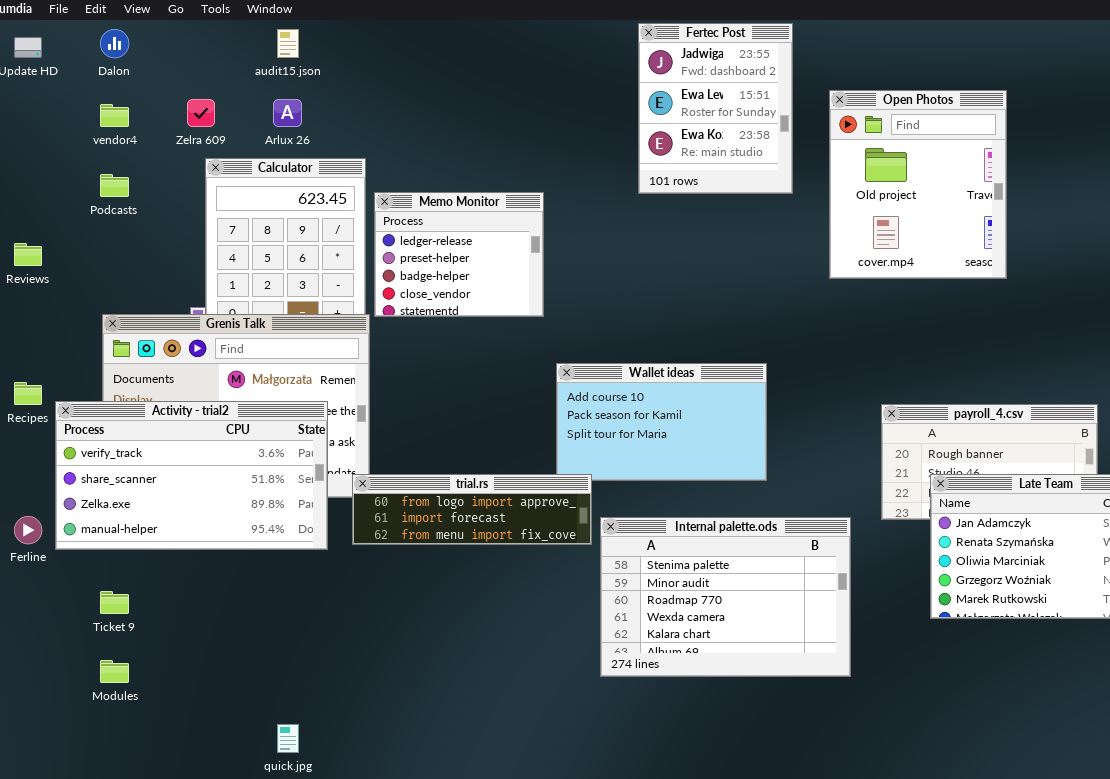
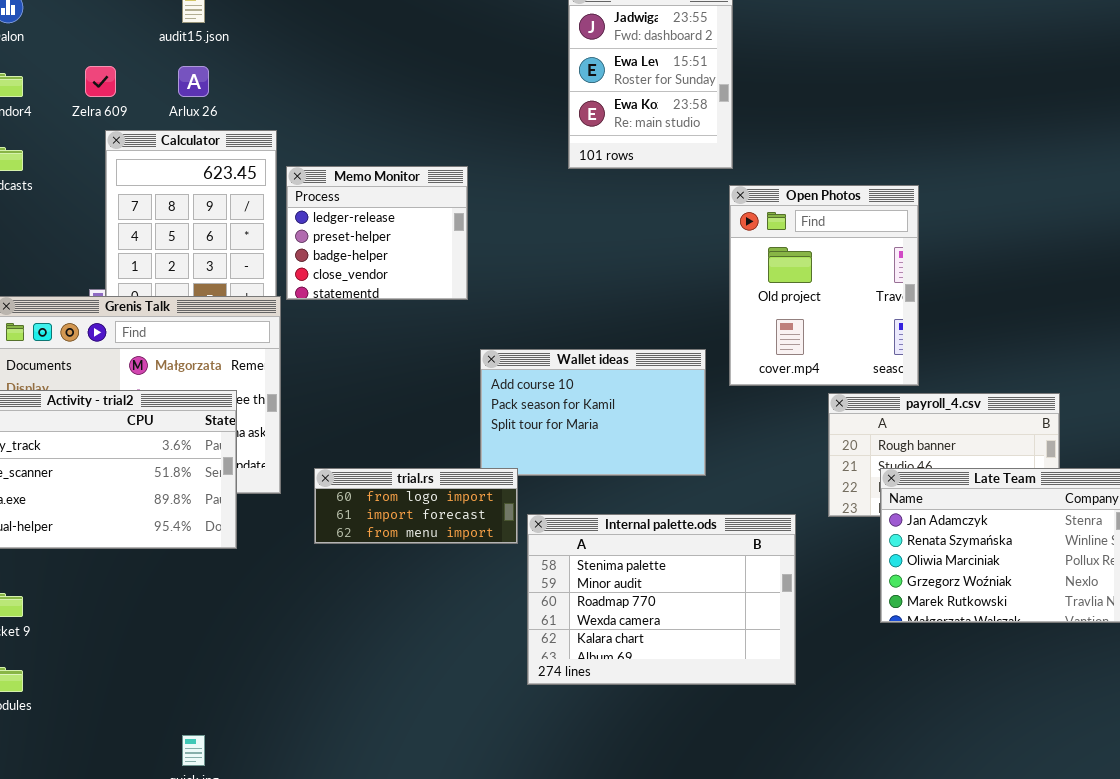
Open Photos: [829,90,1007,279] -> [729,185,919,386], moved
trial.rs: [352,474,592,545] -> [314,468,518,544], resized

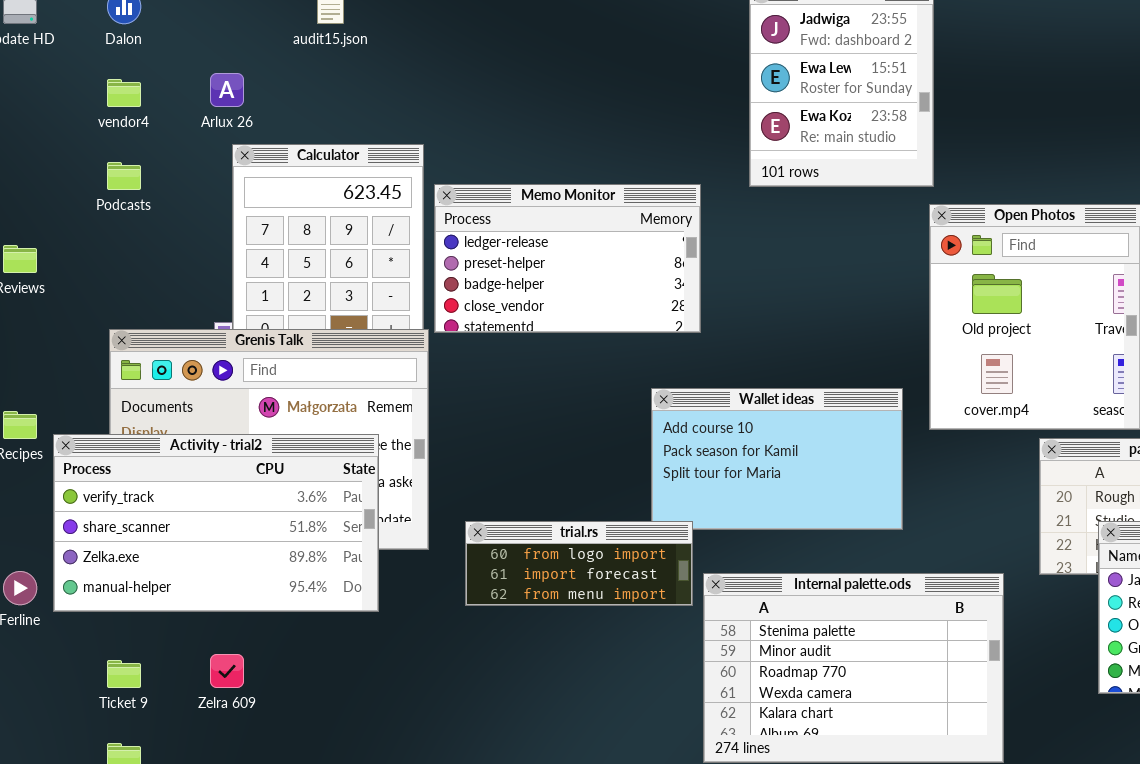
Zelra 609: [85,66,116,97] -> [210,654,244,688], moved
Arlux 26: [178,66,209,97] -> [210,73,244,107], moved
Memo Monitor: [286,166,468,300] -> [434,184,701,333], resized

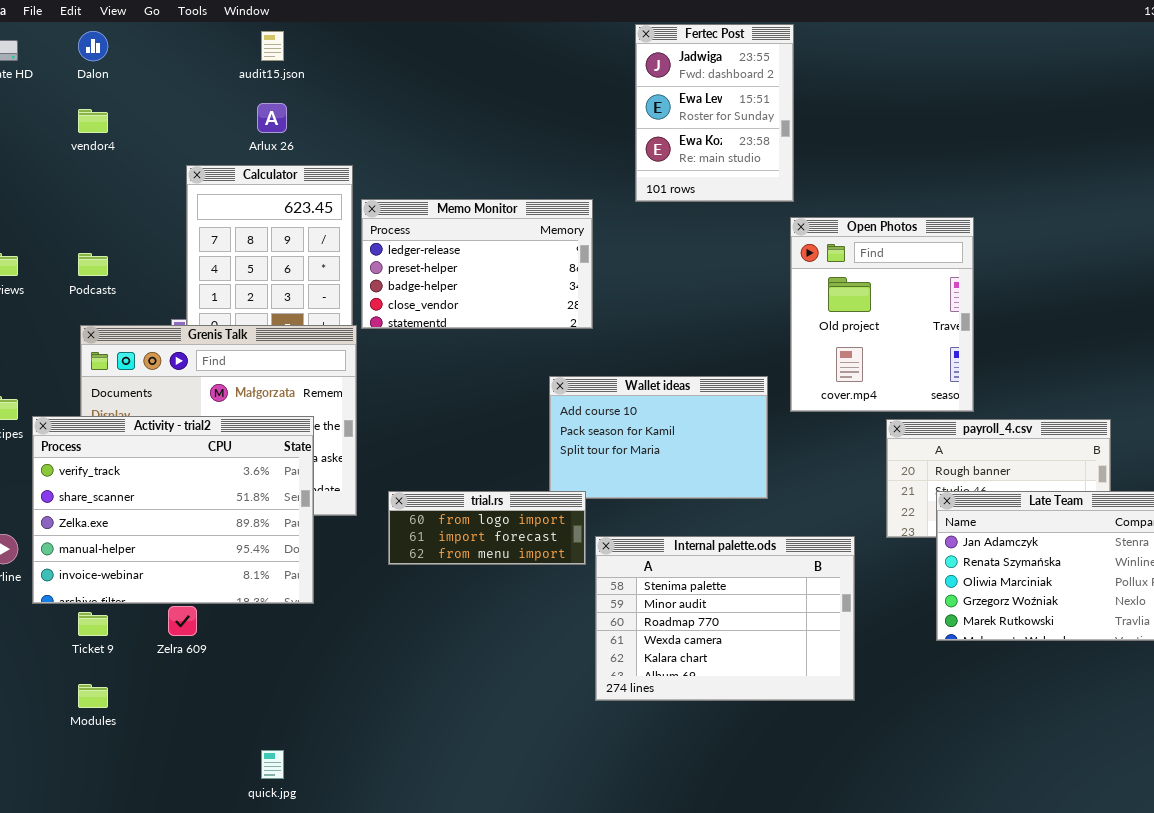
Arlux 26: [210,73,244,107] -> [257,103,287,133], moved
Podcasts: [107,162,141,190] -> [78,253,108,276], moved
Activity - trial2: [53,434,379,612] -> [32,416,314,604], resized

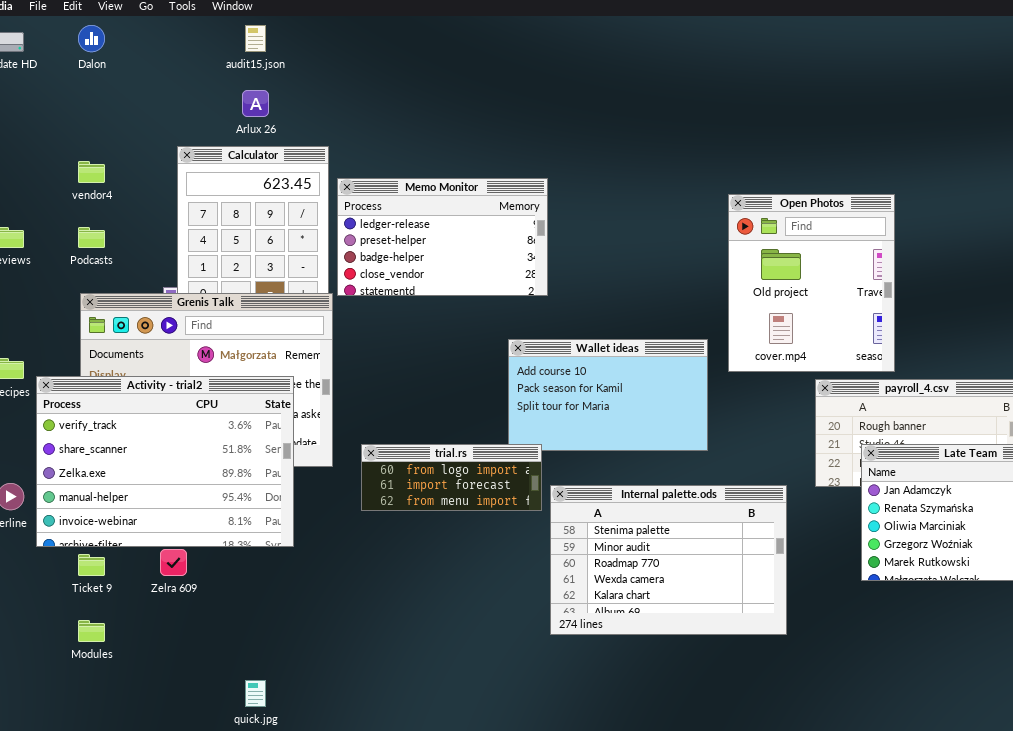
Fertec Post: [635,24,794,202] -> none, closed
vendor4: [78,109,108,133] -> [78,161,105,183], moved

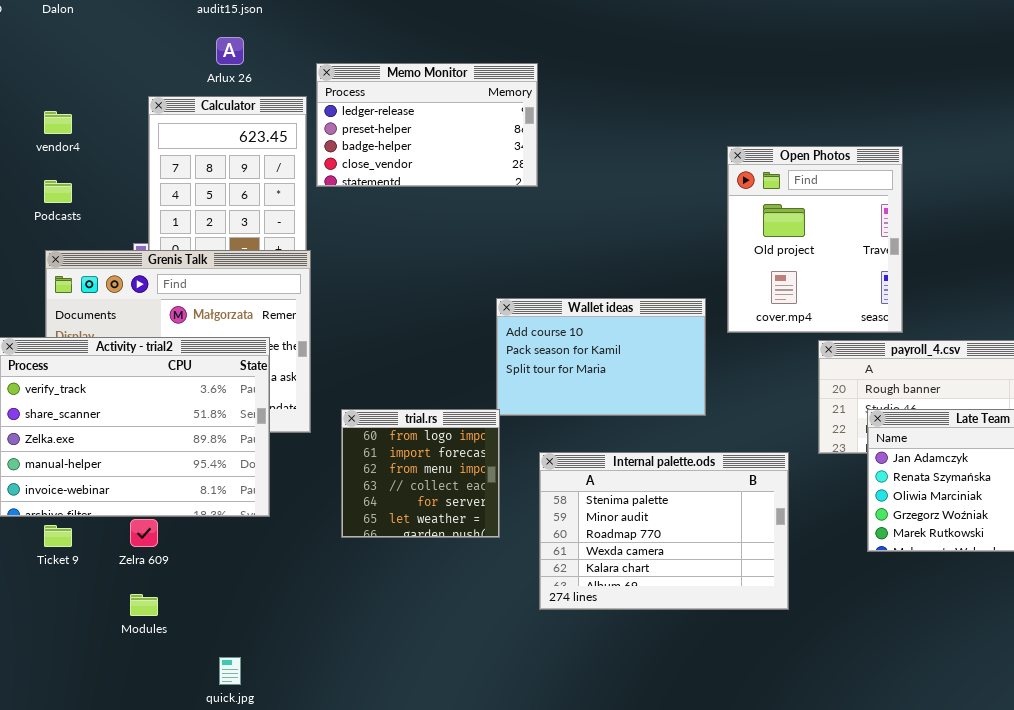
Memo Monitor: [337,178,548,296] -> [316,63,538,187], moved
trial.rs: [361,444,542,511] -> [341,409,500,538], resized
Modules: [78,620,105,642] -> [130,594,158,616], moved

